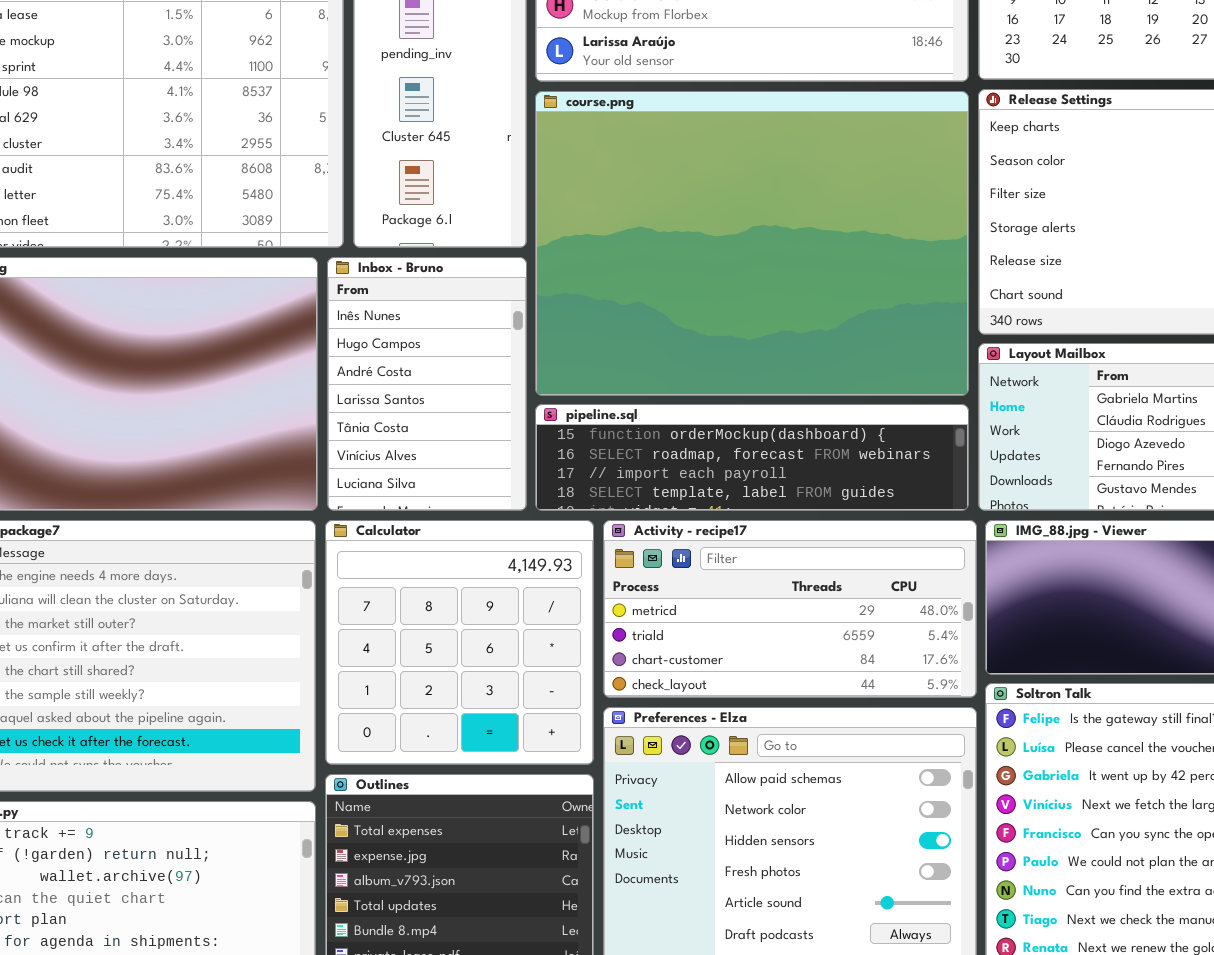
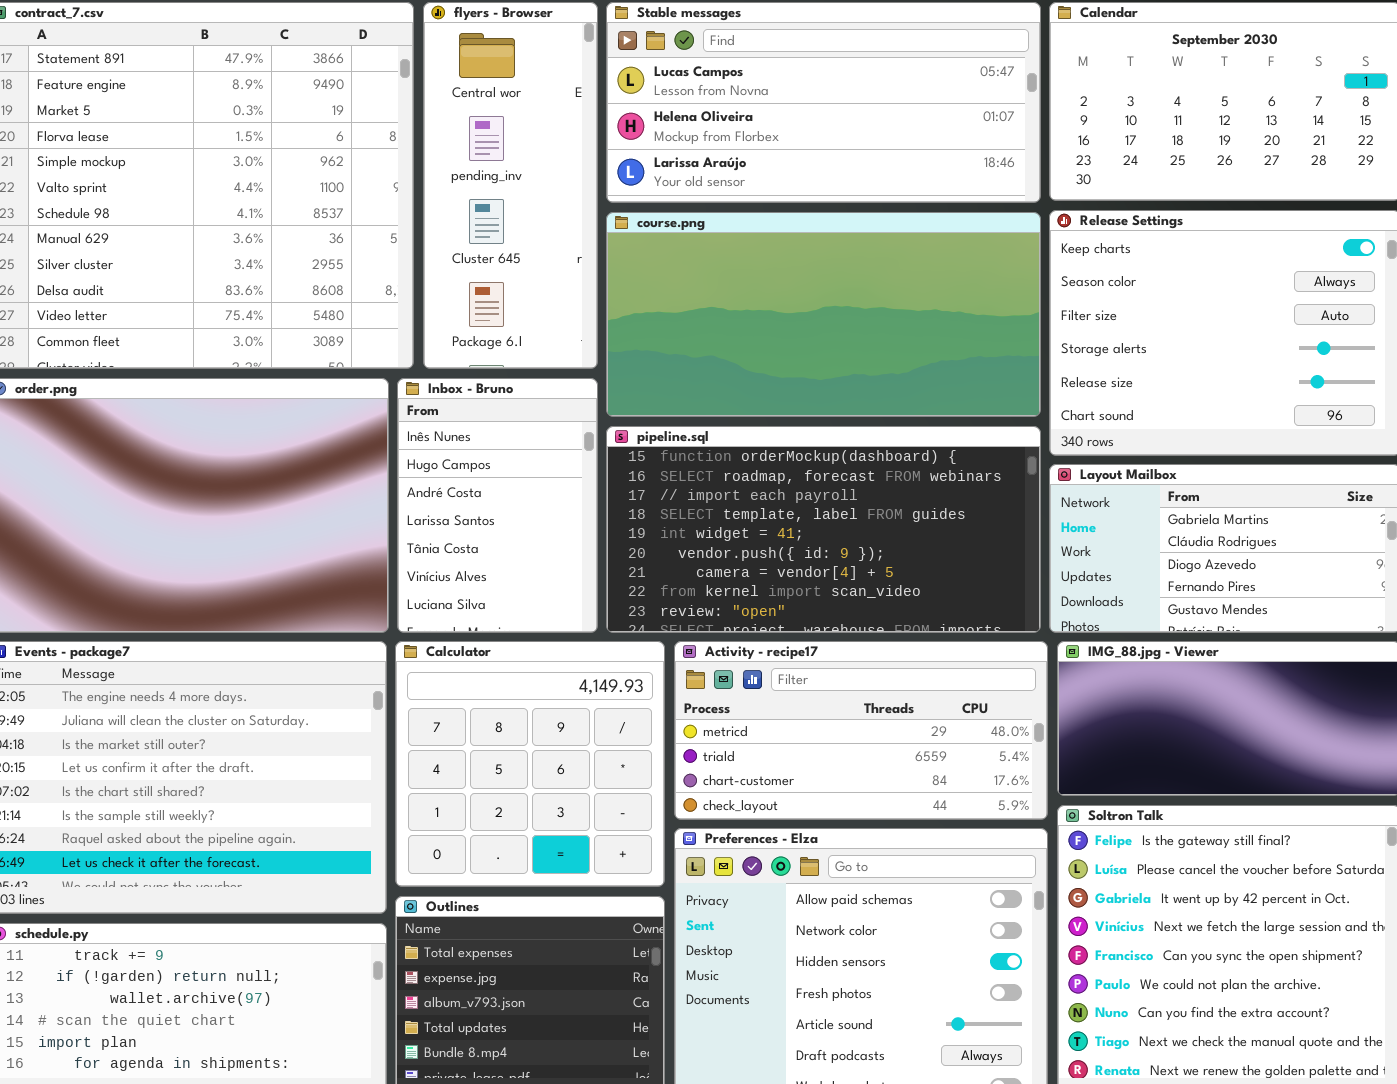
course.png: [535,91,969,396] -> [606,212,1041,417], resized
pipeline.sql: [535,404,969,511] -> [606,426,1041,633], resized

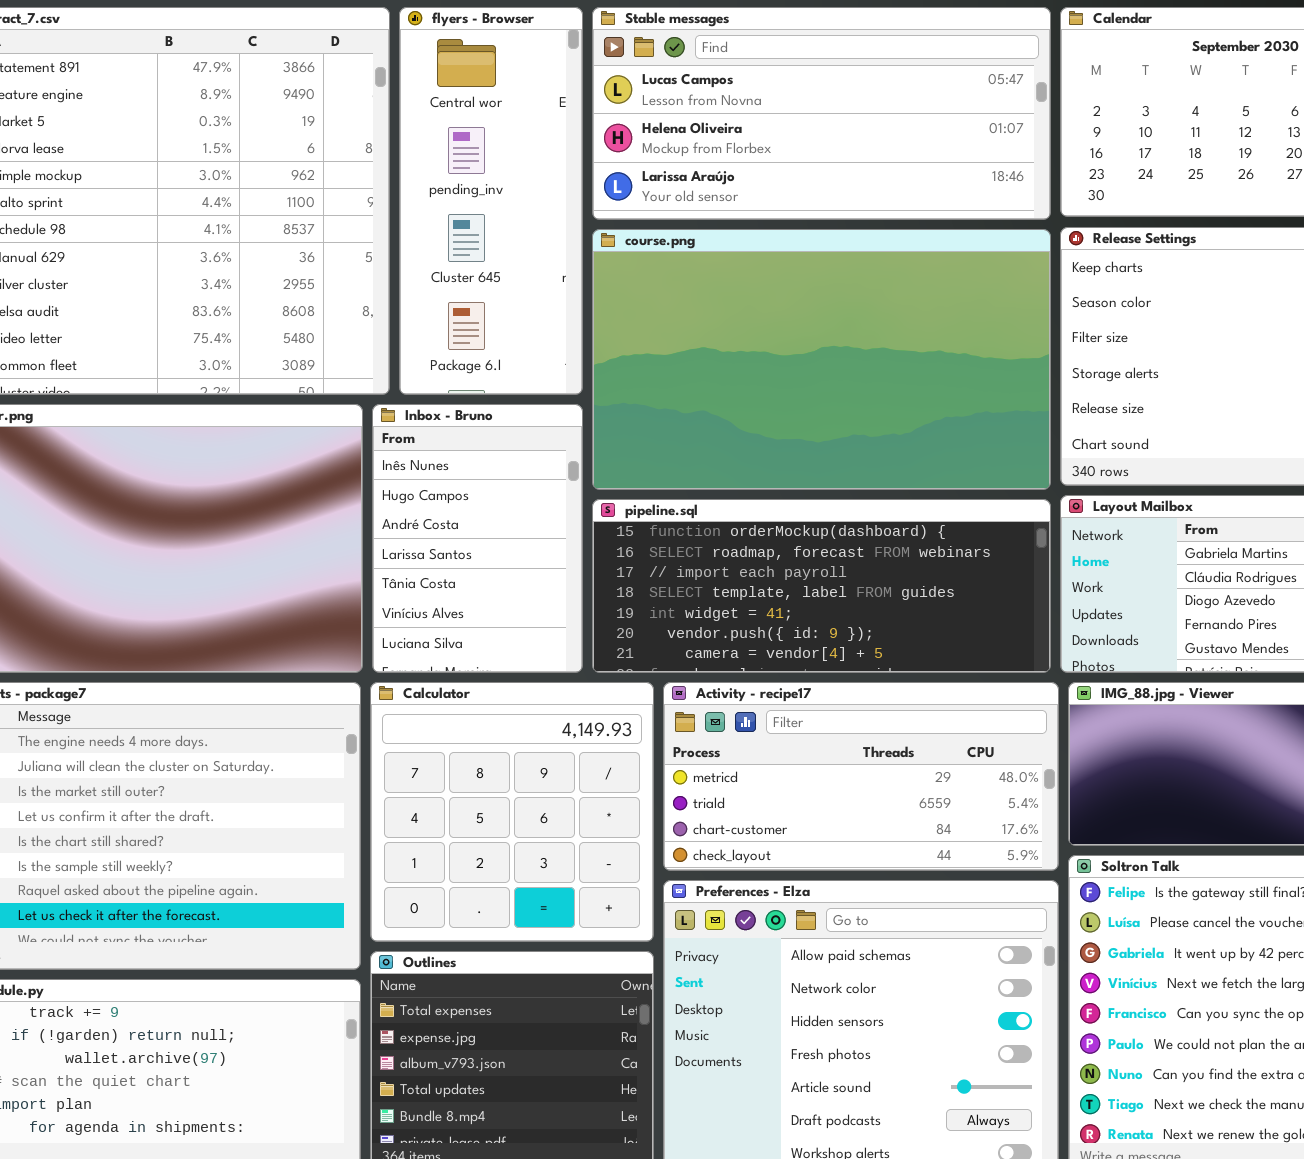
course.png: [606,212,1041,417] -> [592,229,1051,490], resized
pipeline.sql: [606,426,1041,633] -> [592,499,1051,673], resized

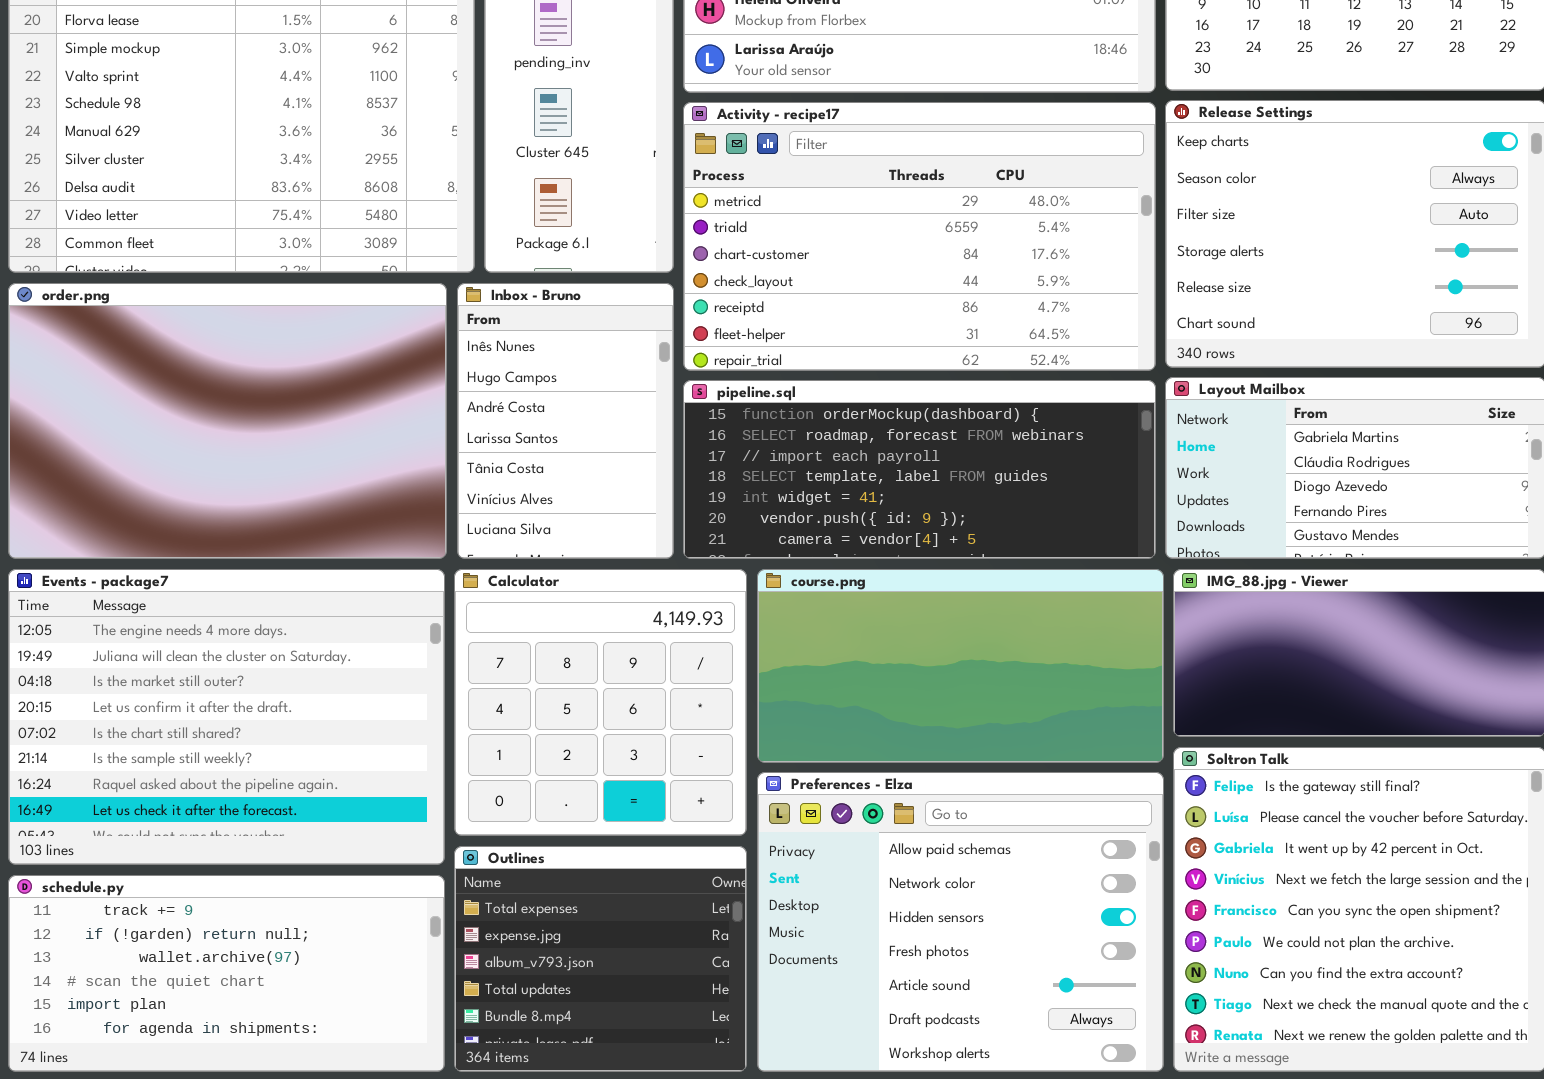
course.png: [592,229,1051,490] -> [757,569,1164,763], moved, resized
Activity - recipe17: [663,682,1059,871] -> [683,102,1156,371], moved, resized

